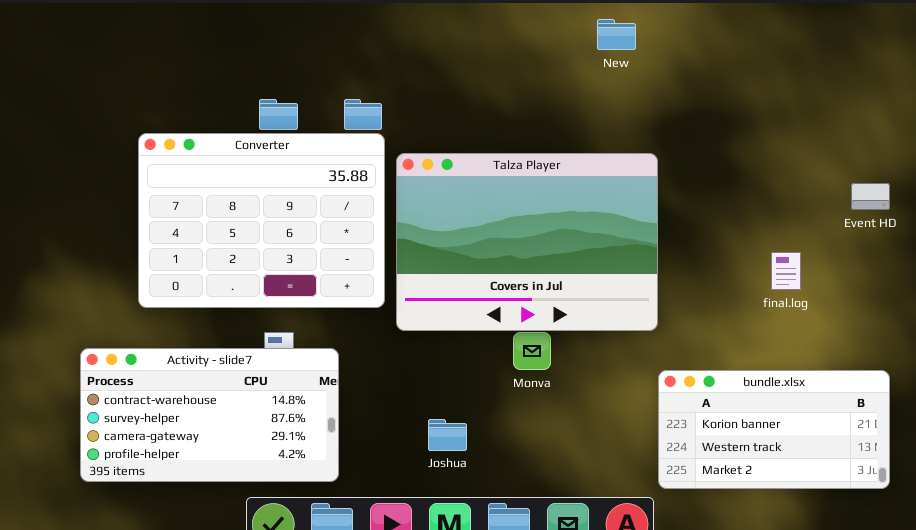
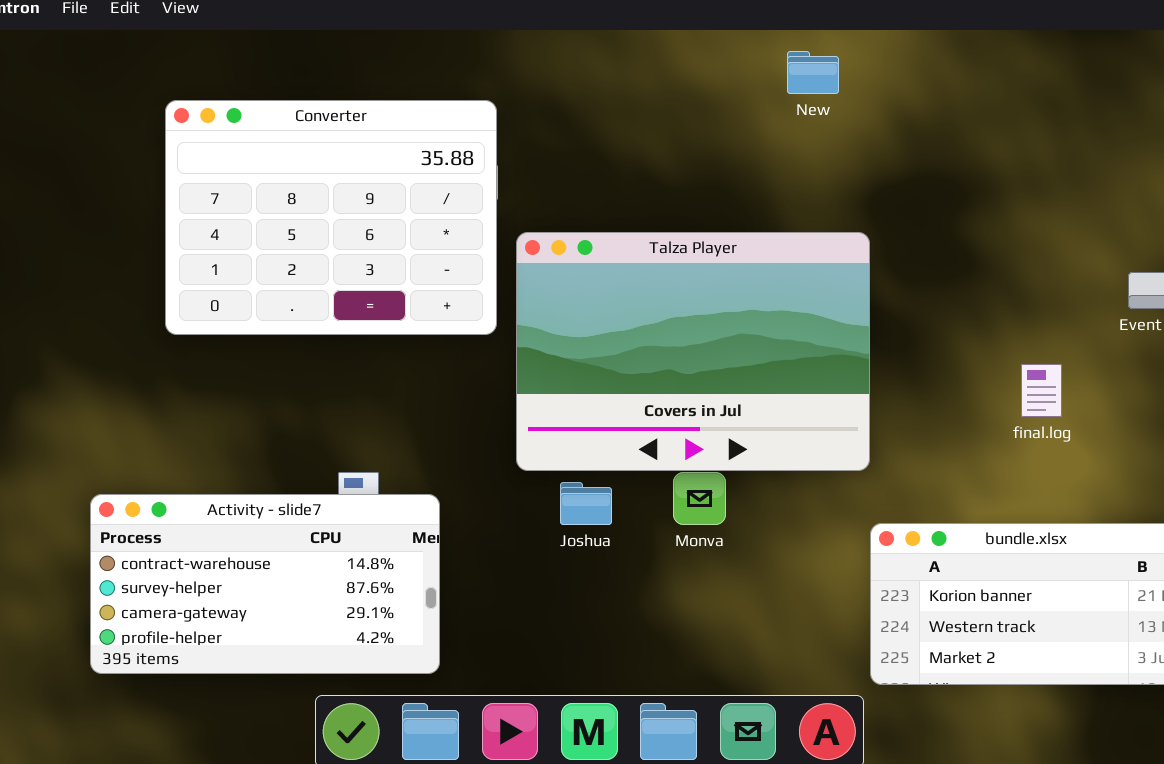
Converter: [138,133,385,308] -> [165,100,497,335], moved
Joshua: [428,419,467,451] -> [560,482,612,525], moved

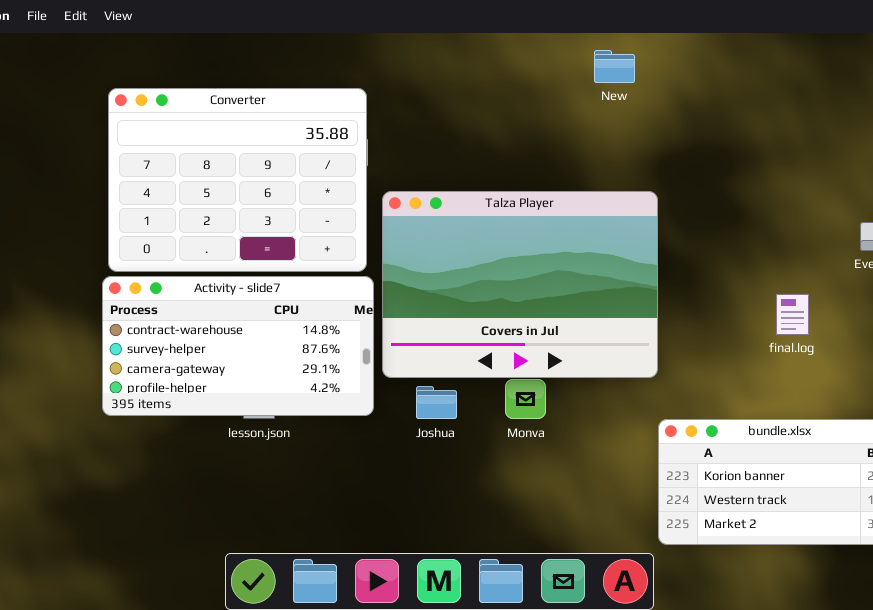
Activity - slide7: [90,494,440,674] -> [102,276,374,416], moved

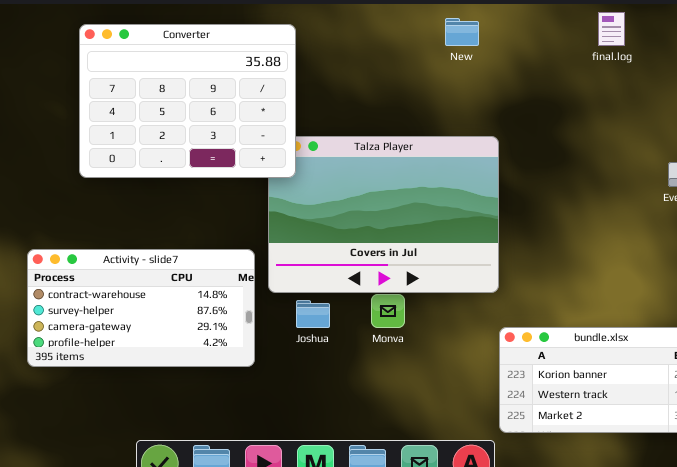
Converter: [108,88,367,272] -> [79,24,296,178], moved
Activity - slide7: [102,276,374,416] -> [27,249,255,367], moved
final.log: [776,294,809,335] -> [598,12,625,46], moved

